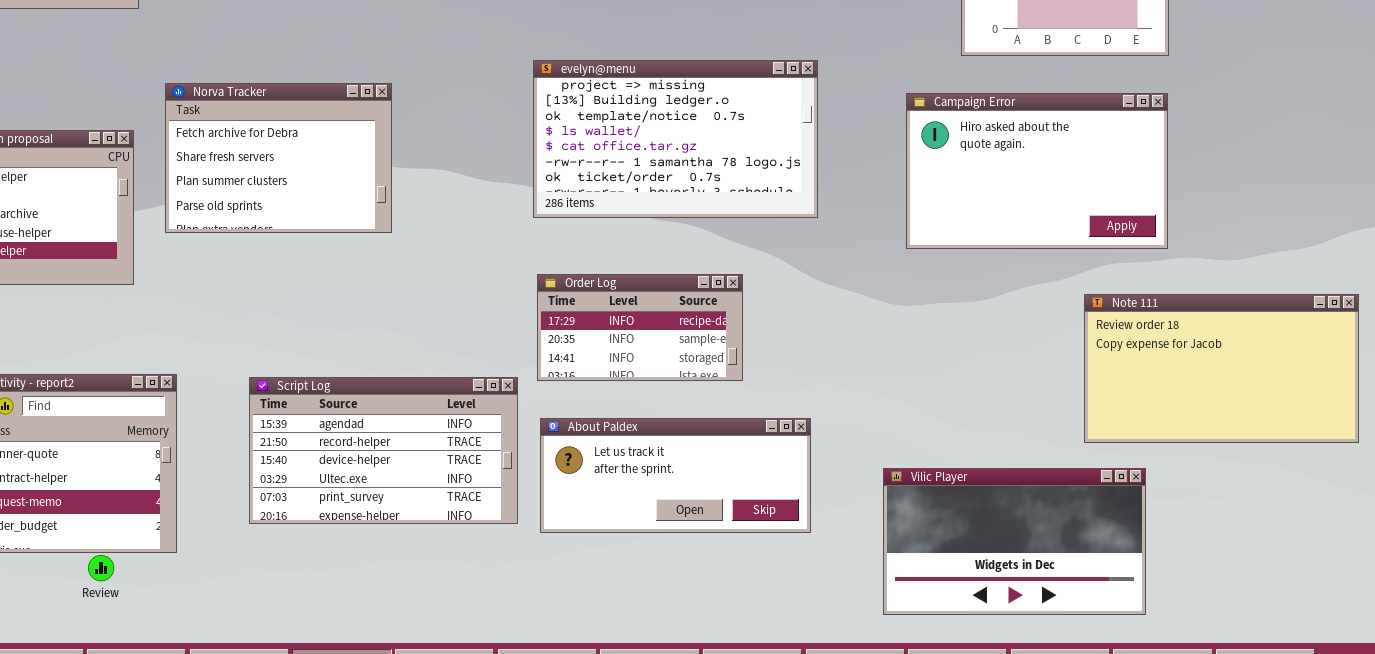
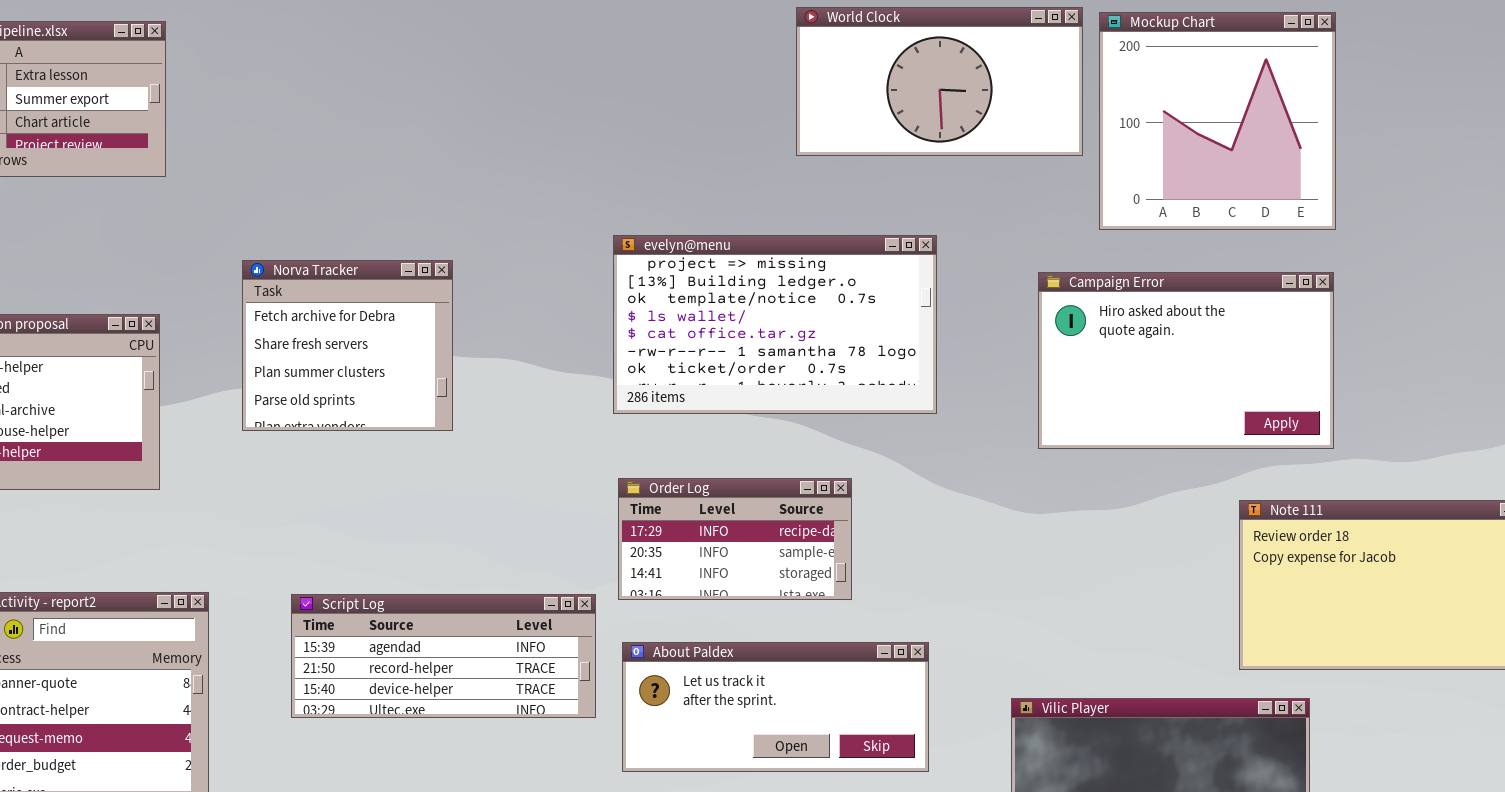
Norva Tracker: [165,83,392,233] -> [242,260,453,431], resized
Script Log: [249,377,518,524] -> [291,594,596,718], resized

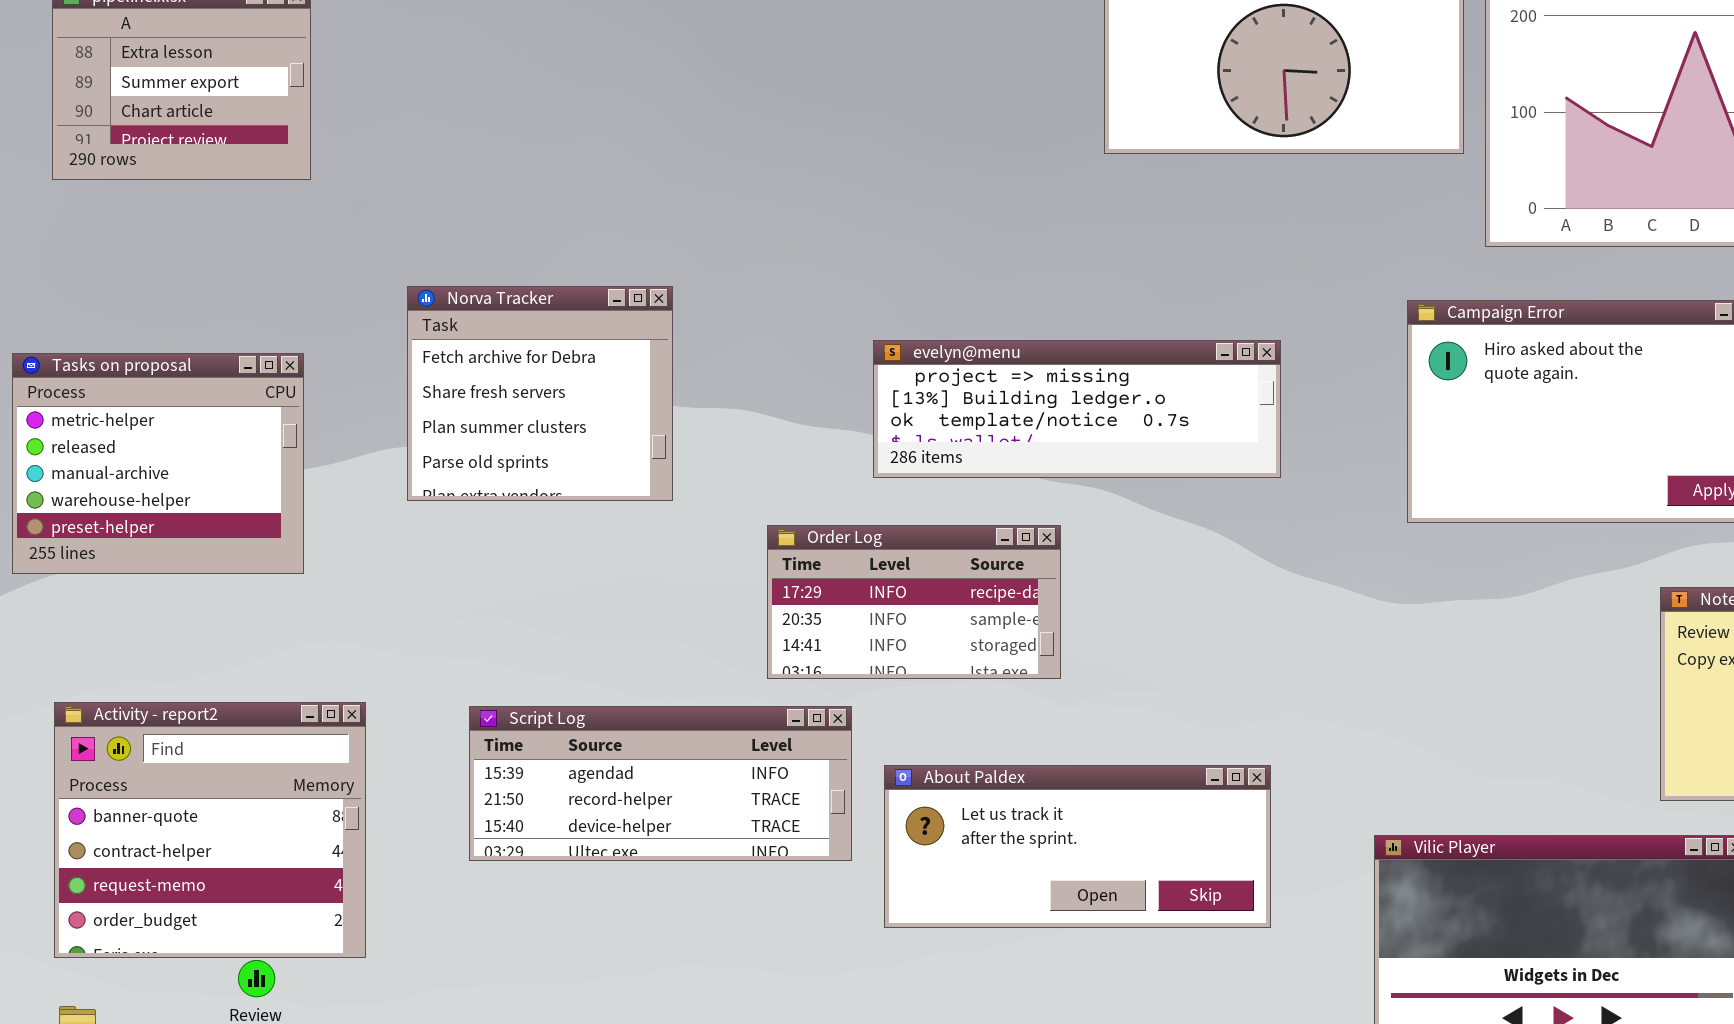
evelyn@menu: [613,235,937,414] -> [873,340,1281,478], resized
Order Log: [618,478,852,600] -> [767,525,1061,679], moved

